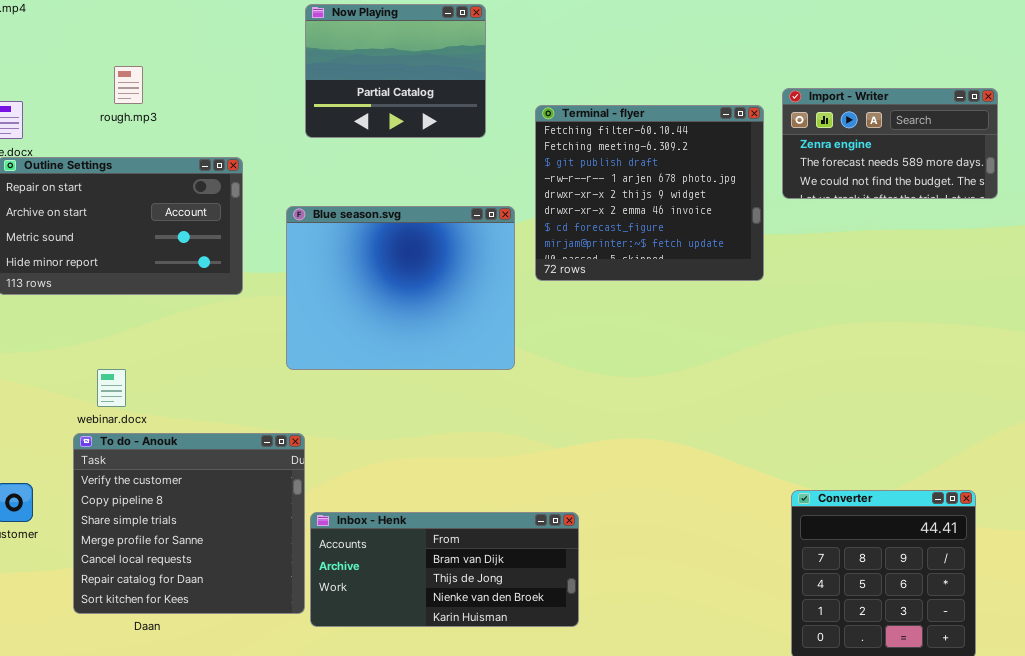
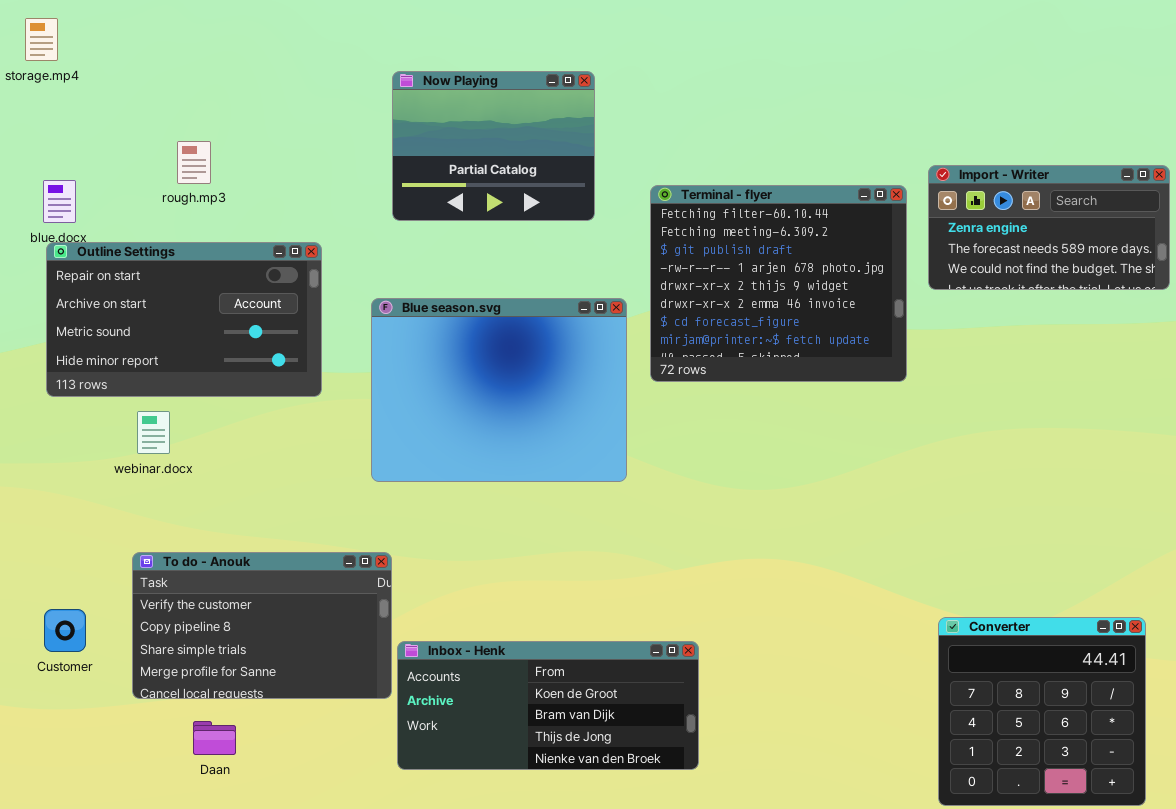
webinar.docx: [97,369,126,407] -> [137,411,170,454], moved
To do - Anouk: [73,433,305,614] -> [132,552,392,699], resized
Inbox - Henk: [310,512,579,627] -> [397,641,699,770], scrolled up 1 row

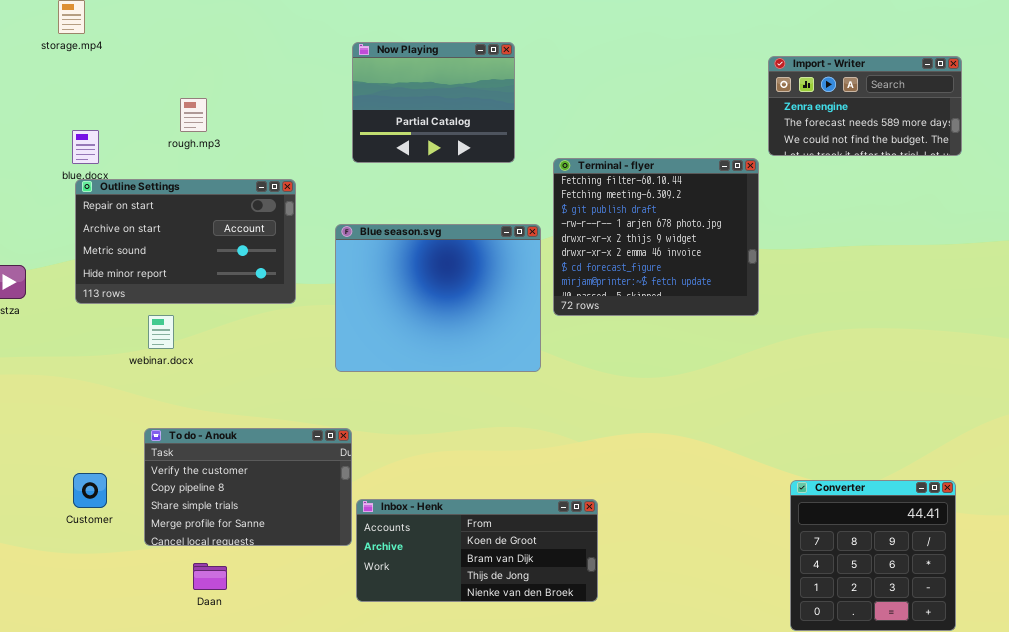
Import - Writer: [928,165,1170,290] -> [768,56,962,156], moved
Terminal - flyer: [650,185,907,382] -> [553,158,759,316], moved

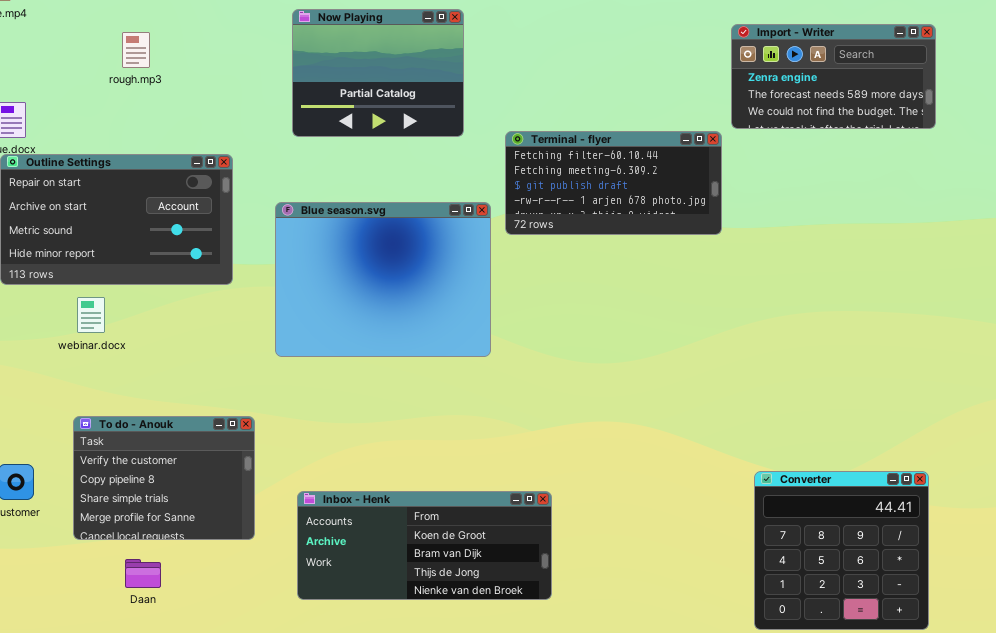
rough.mp3: [180,98,207,132] -> [122,32,150,68], moved
Terminal - flyer: [553,158,759,316] -> [505,131,722,235], resized
To do - Anouk: [144,428,352,546] -> [73,416,255,540], resized

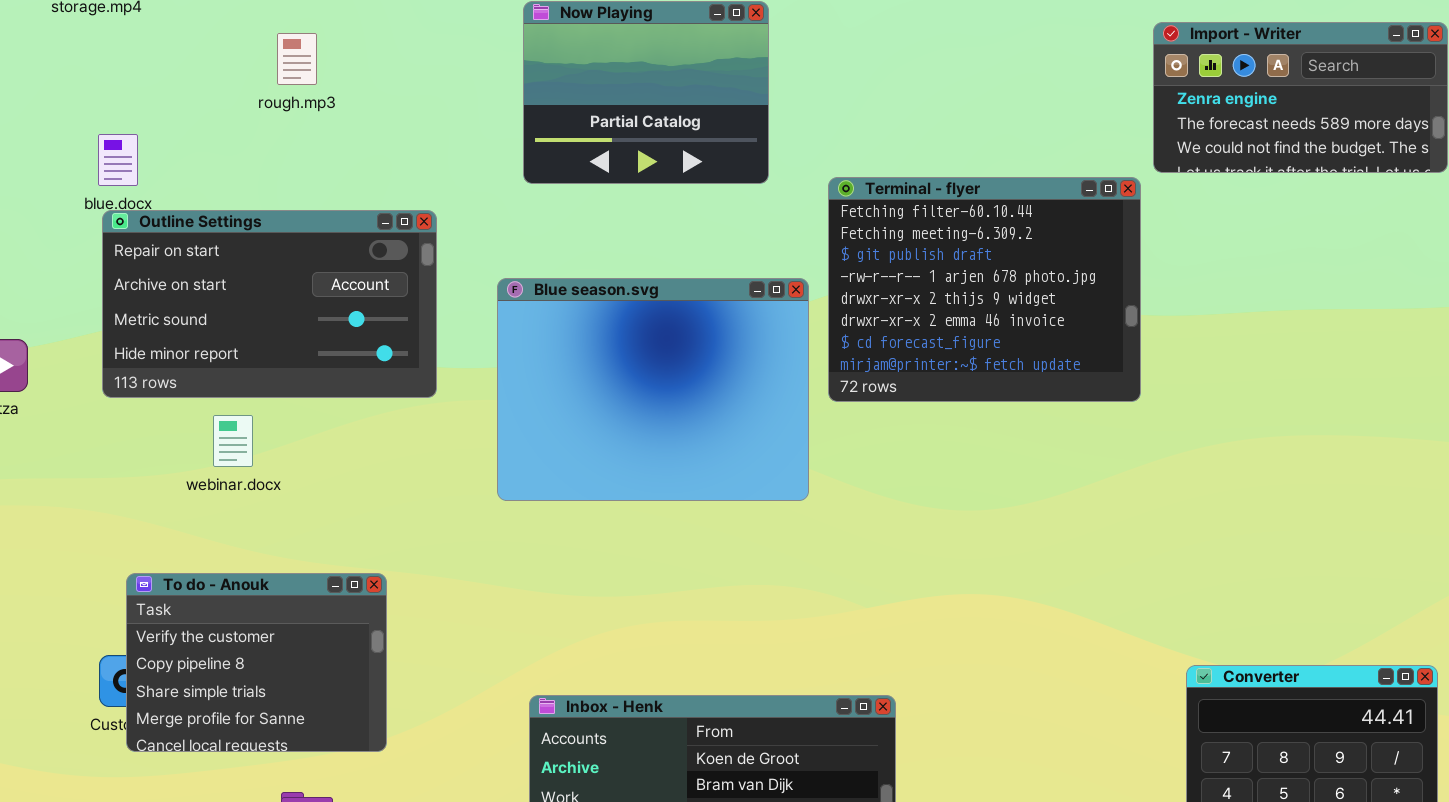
Terminal - flyer: [505,131,722,235] -> [828,177,1141,402], resized
To do - Anouk: [73,416,255,540] -> [126,573,387,752], moved

